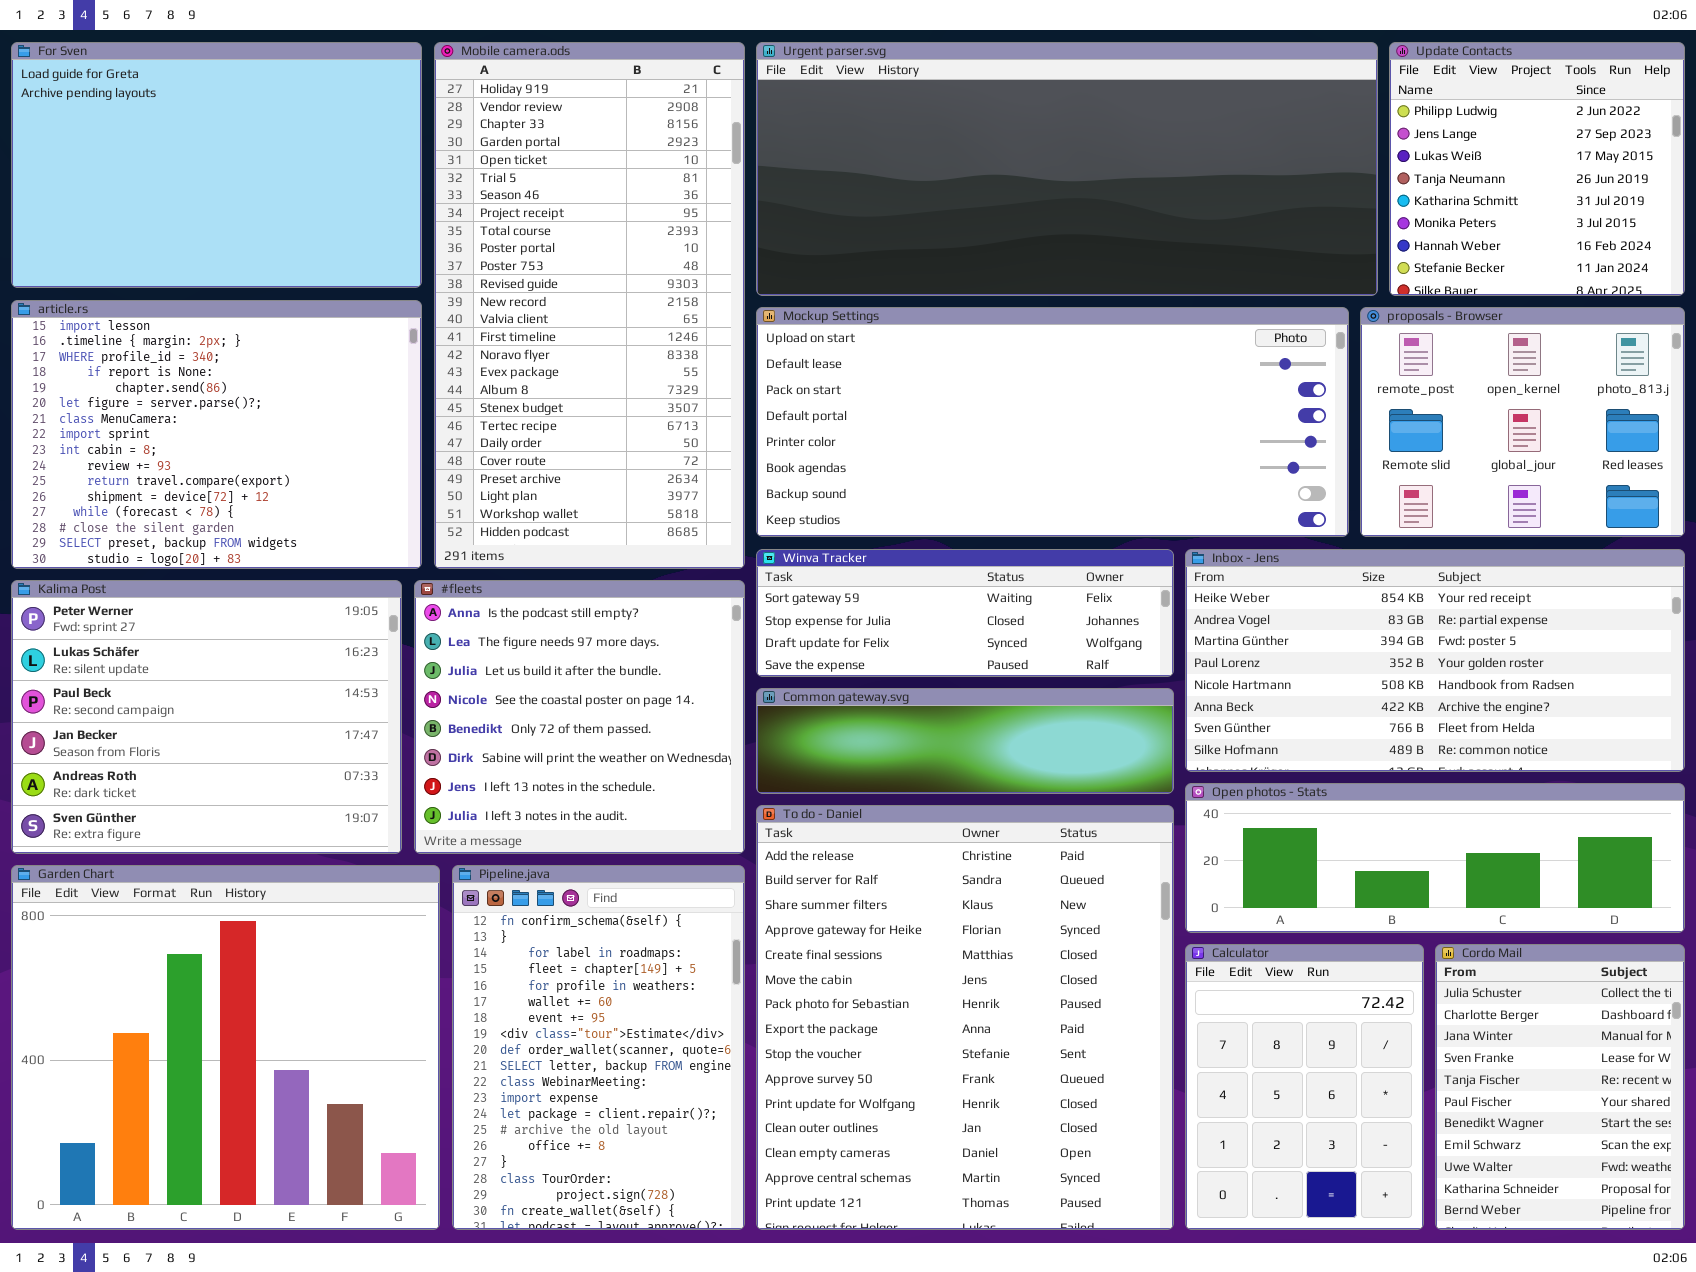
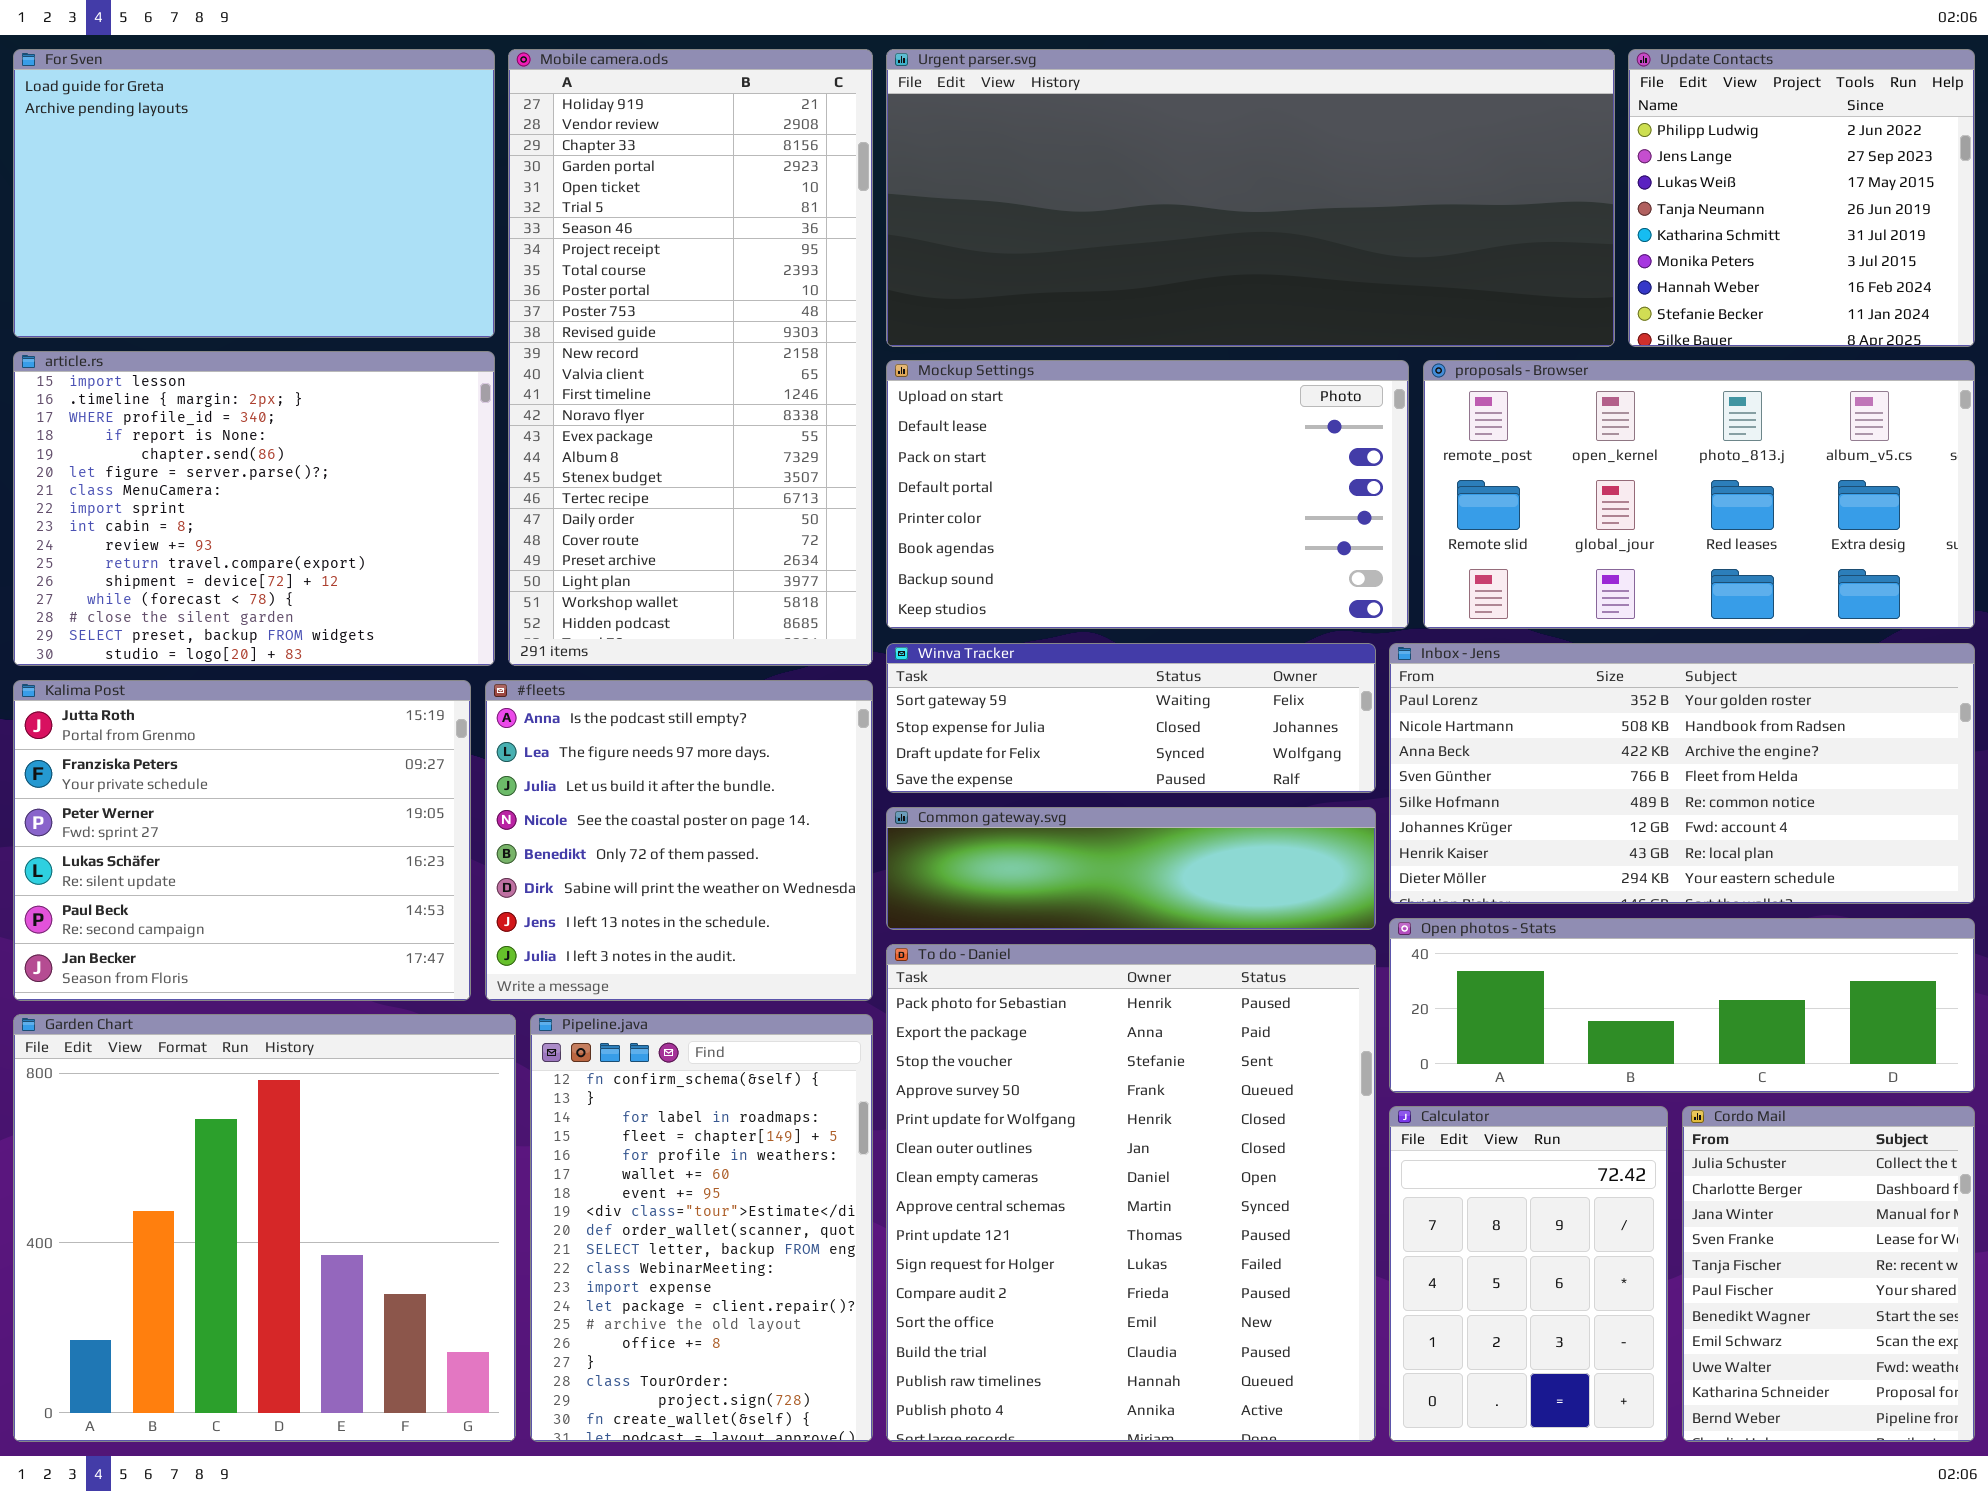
Mockup Settings: [756,307,1349,537] -> [886,360,1409,629], resized
proposals - Browser: [1360,307,1685,537] -> [1423,360,1975,629], resized
Inbox - Jens: [1185,549,1685,772] -> [1389,643,1975,904], scrolled down 3 rows
Kalima Post: [11,580,402,854] -> [13,680,471,1001], scrolled up 2 rows
To do - Daniel: [756,805,1174,1230] -> [886,944,1376,1442], scrolled down 6 rows

